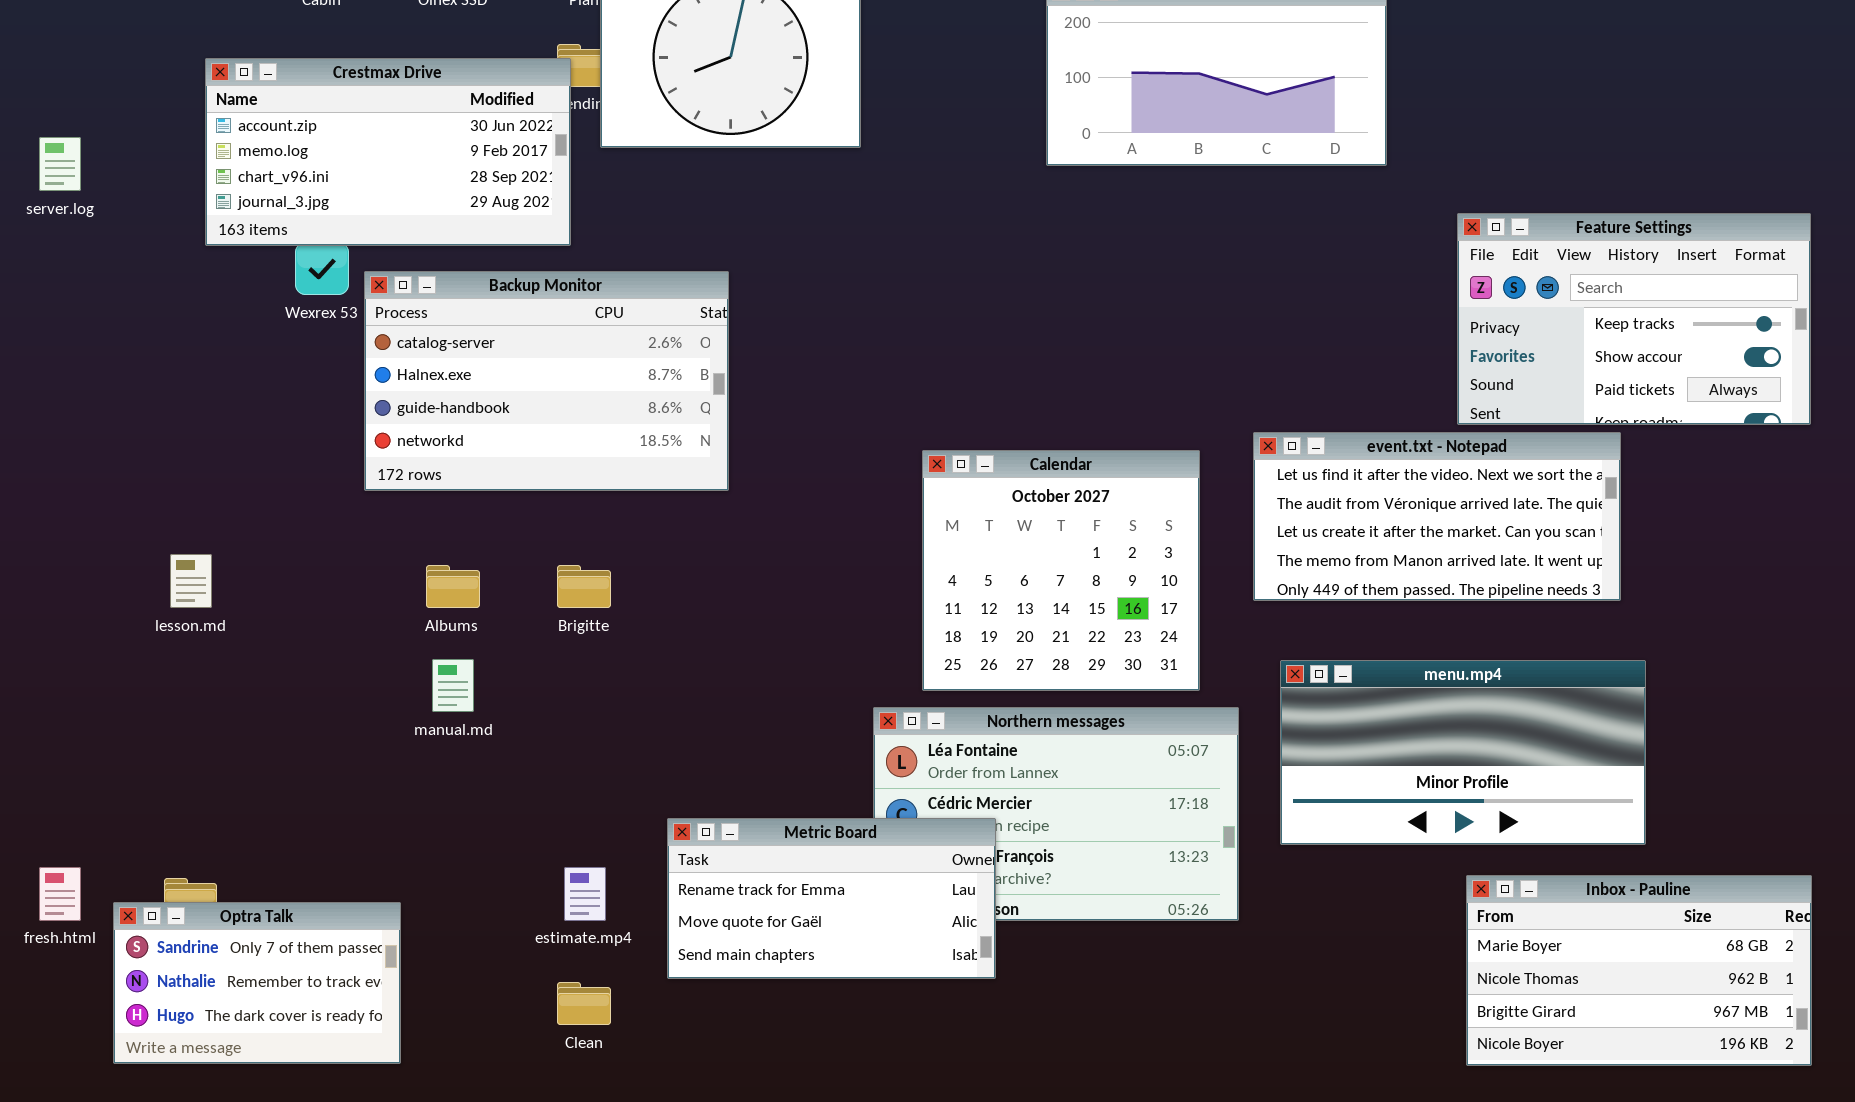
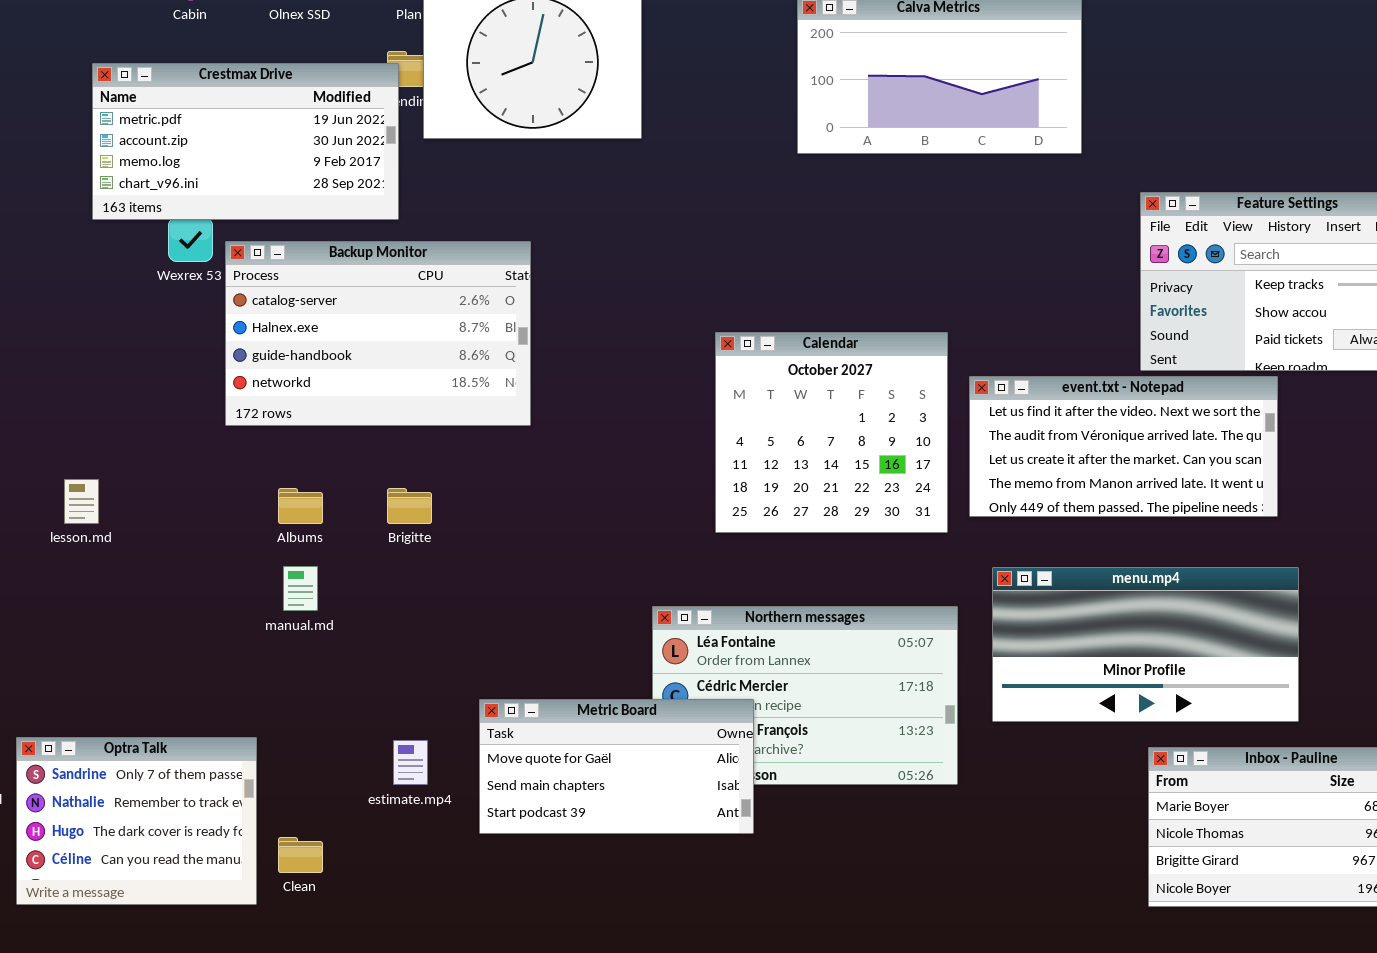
Crestmax Drive: [205,58,571,246] -> [92,63,399,220], scrolled up 1 row
Calendar: [922,450,1200,691] -> [715,332,948,533], moved
Metric Board: [667,818,996,979] -> [479,699,754,834], scrolled down 1 row
Optra Talk: [113,902,401,1064] -> [16,737,257,905], resized
Clean: [557,982,611,1025] -> [278,837,323,873], moved

